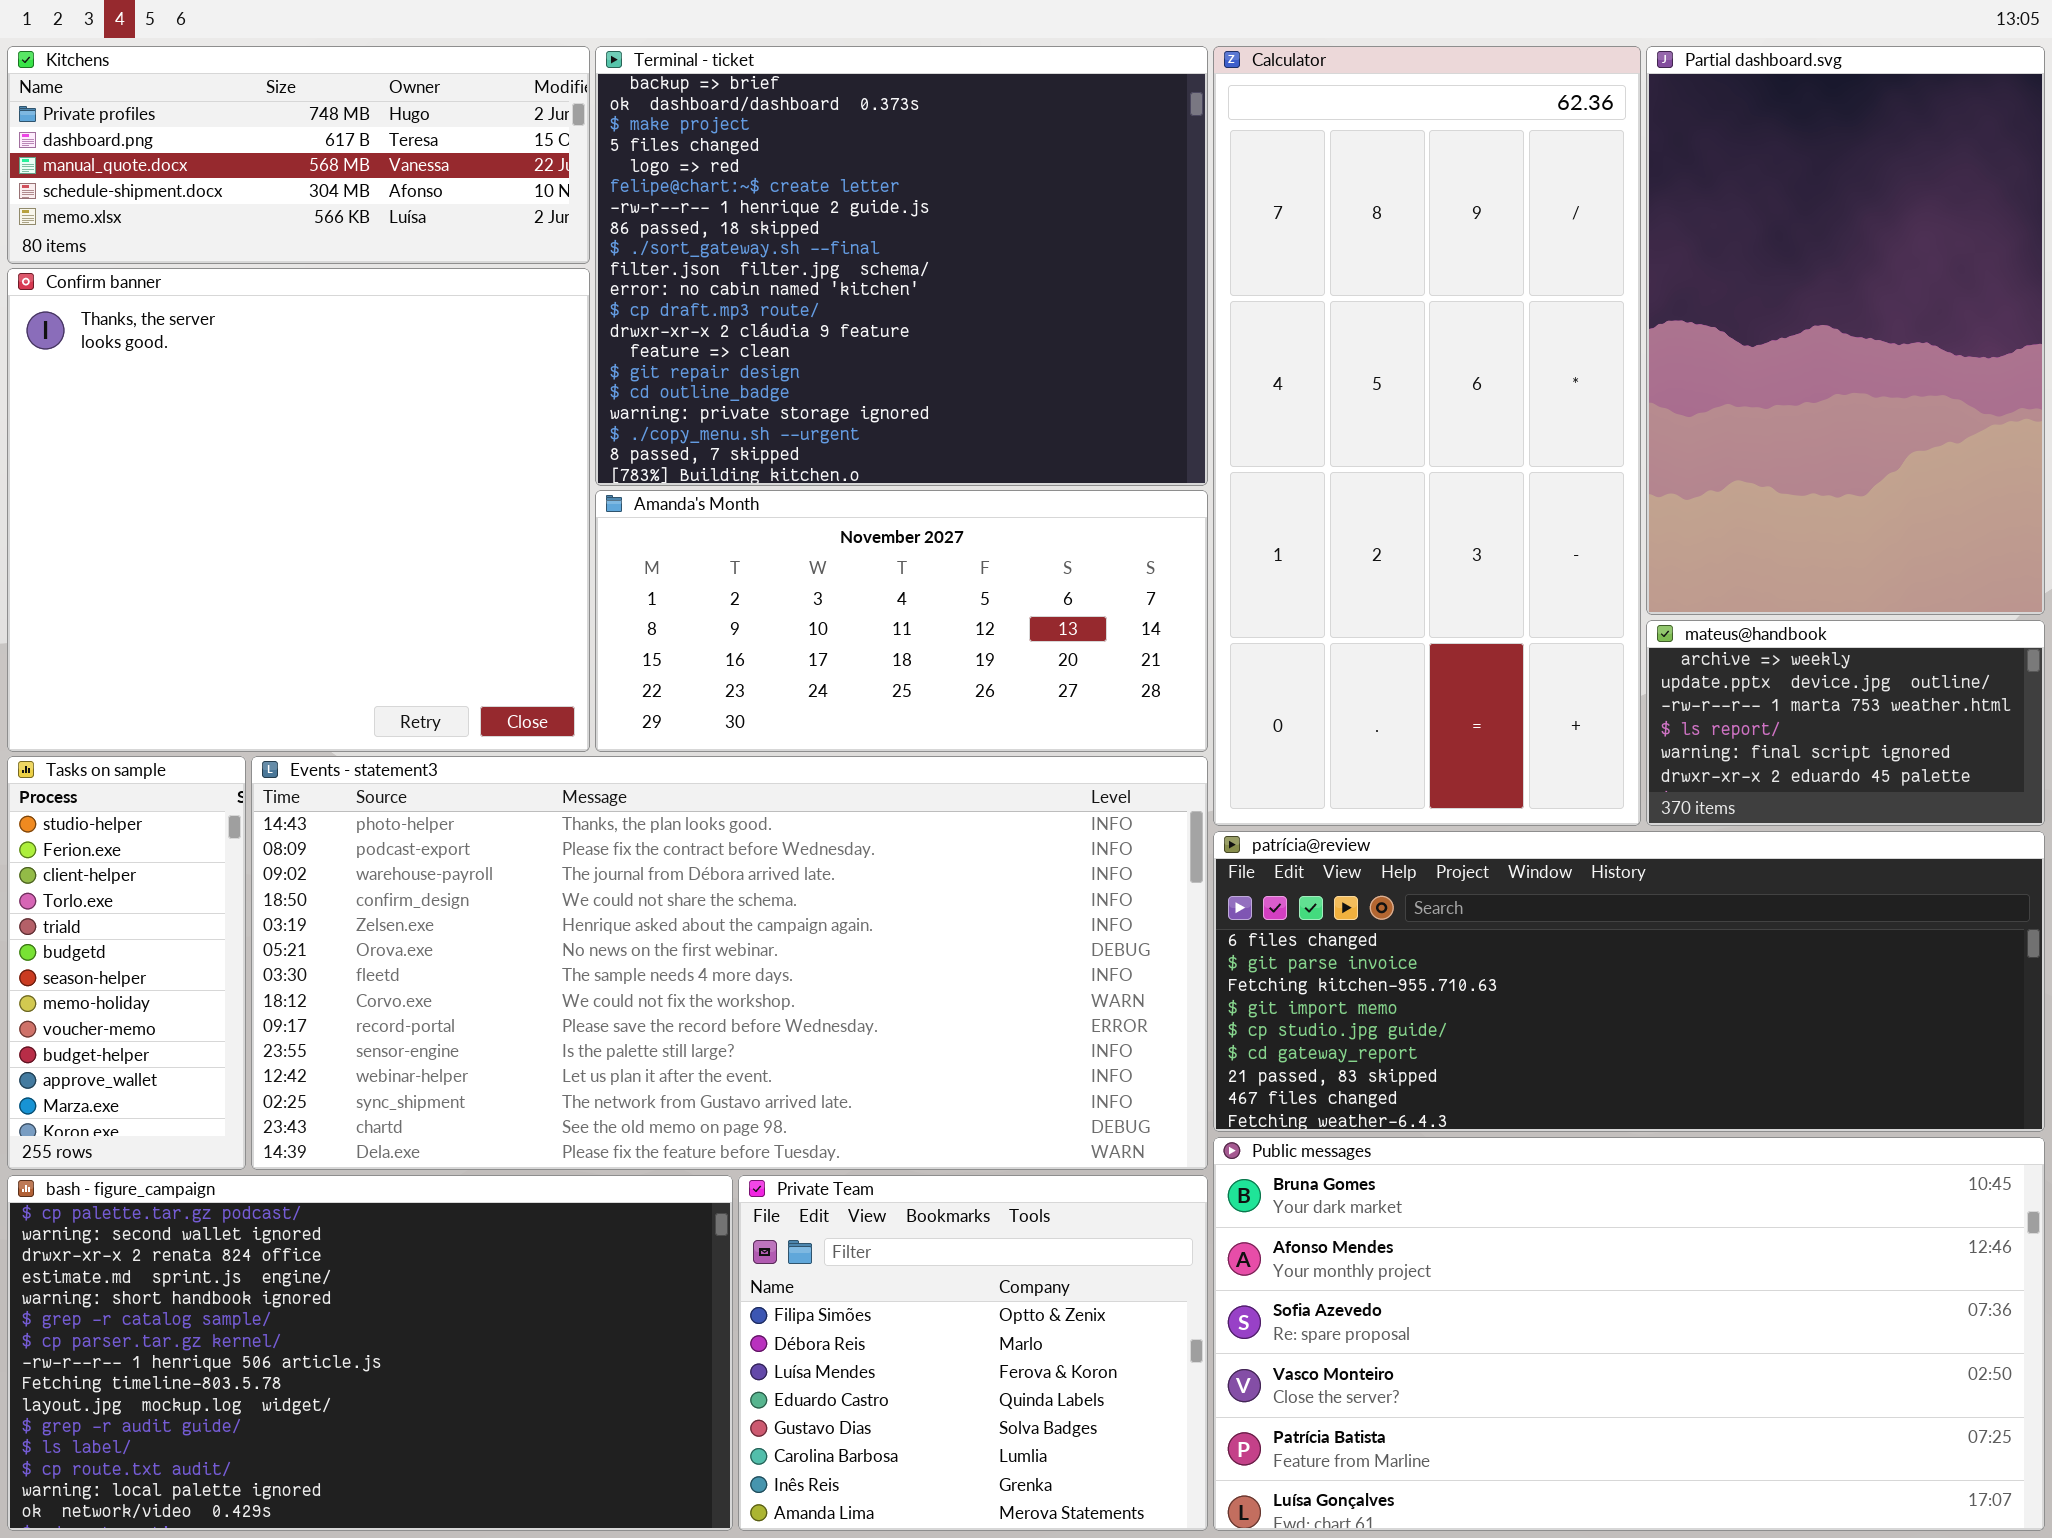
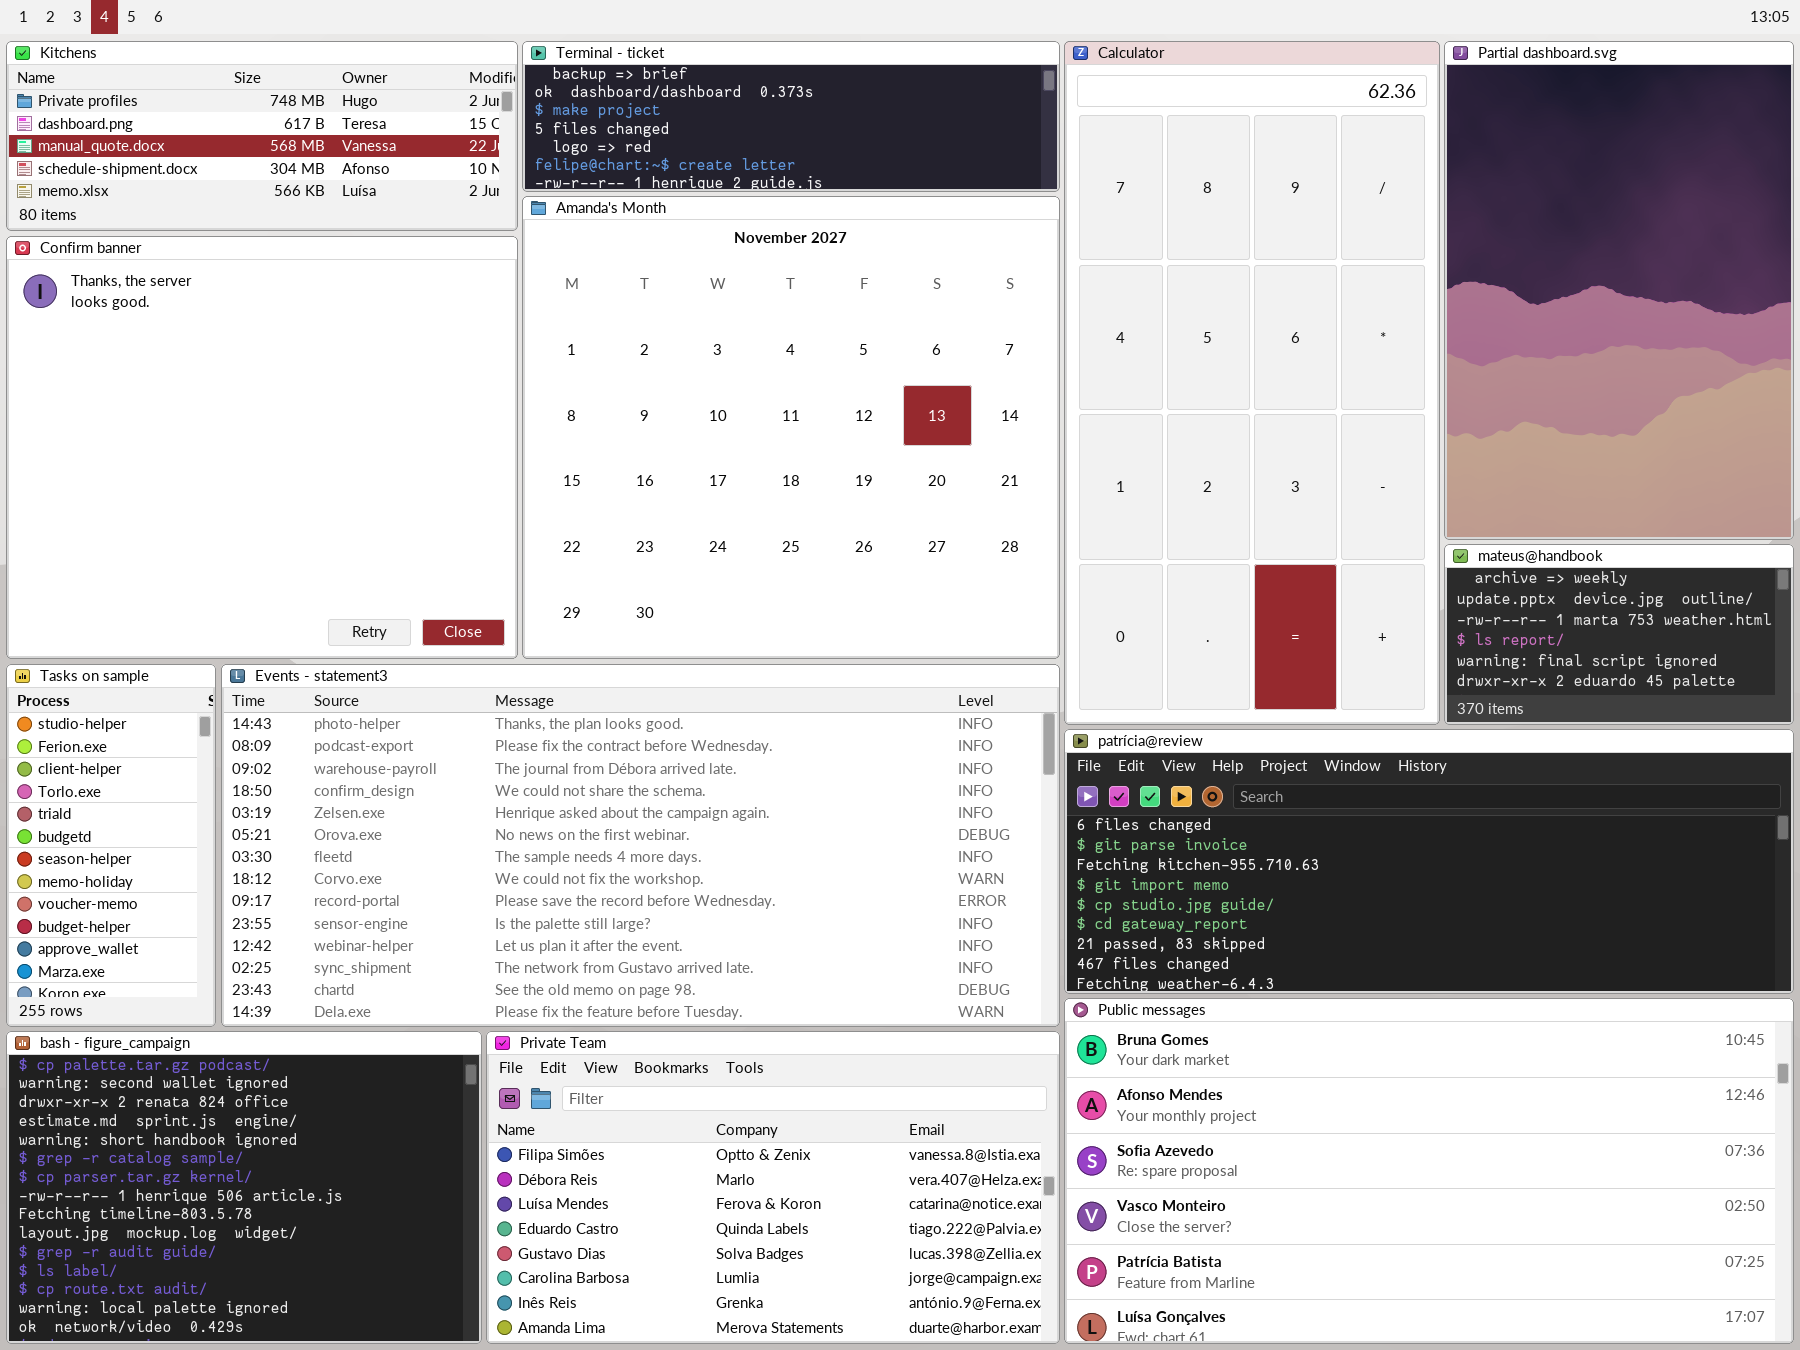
Terminal - ticket: [595,46,1208,486] -> [522,41,1060,192], resized
Amanda's Month: [595,490,1208,752] -> [522,196,1060,659], resized
bash - figure_campaign: [7,1175,733,1531] -> [6,1031,482,1344], resized
Private Team: [738,1175,1208,1531] -> [486,1031,1060,1344], resized

